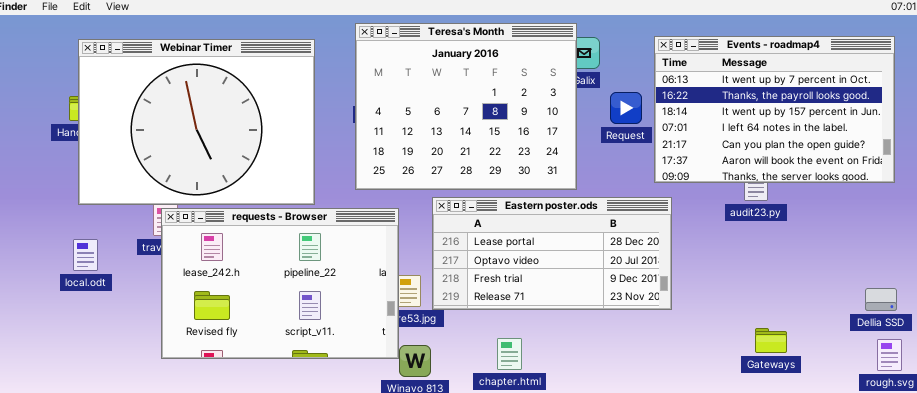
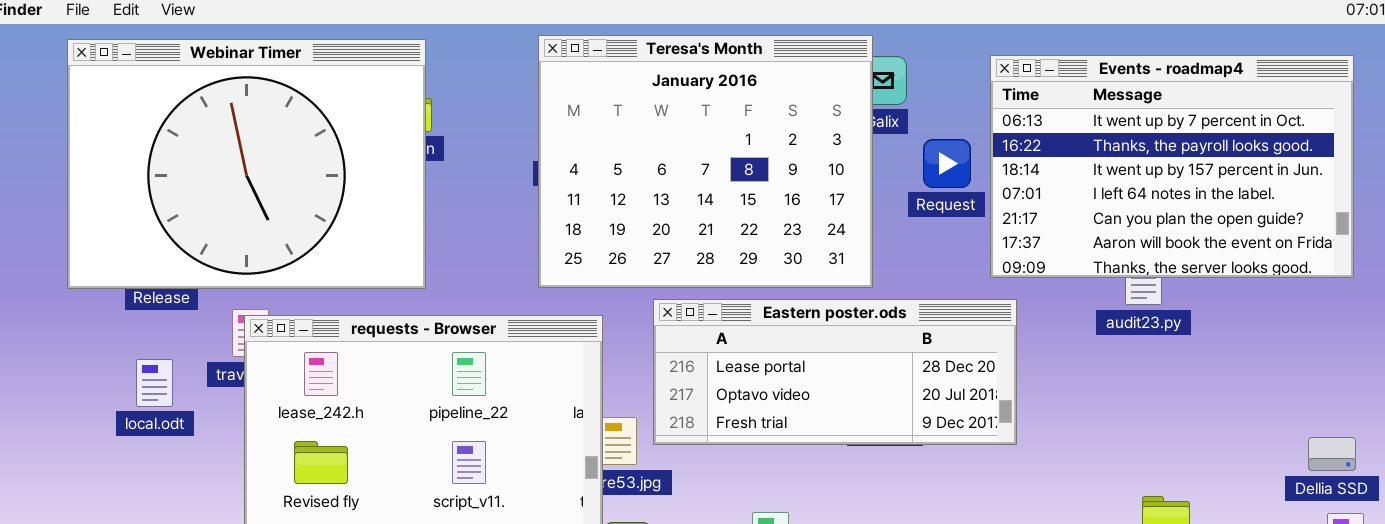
Webinar Timer: [78,39,315,205] -> [67,39,426,289], moved
Eastern poster.ods: [432,197,672,310] -> [653,299,1017,445], resized
local.odt: [73,239,98,271] -> [136,359,173,407], moved

